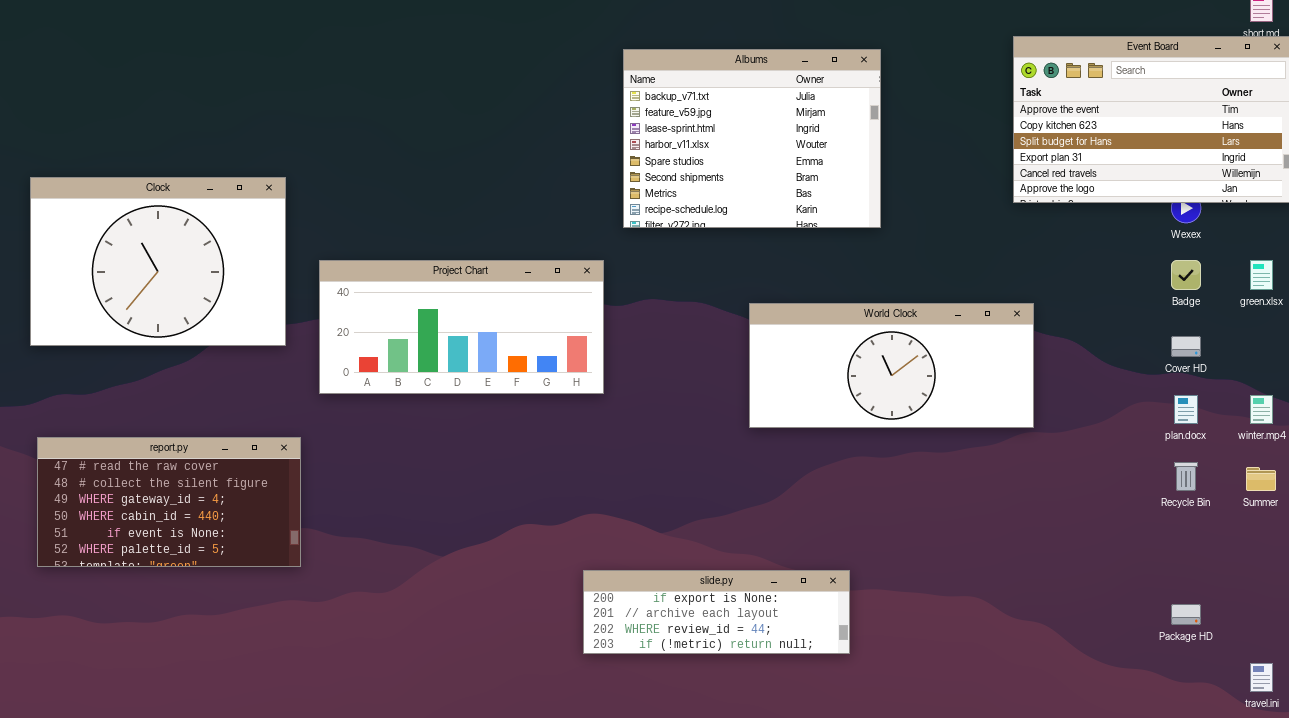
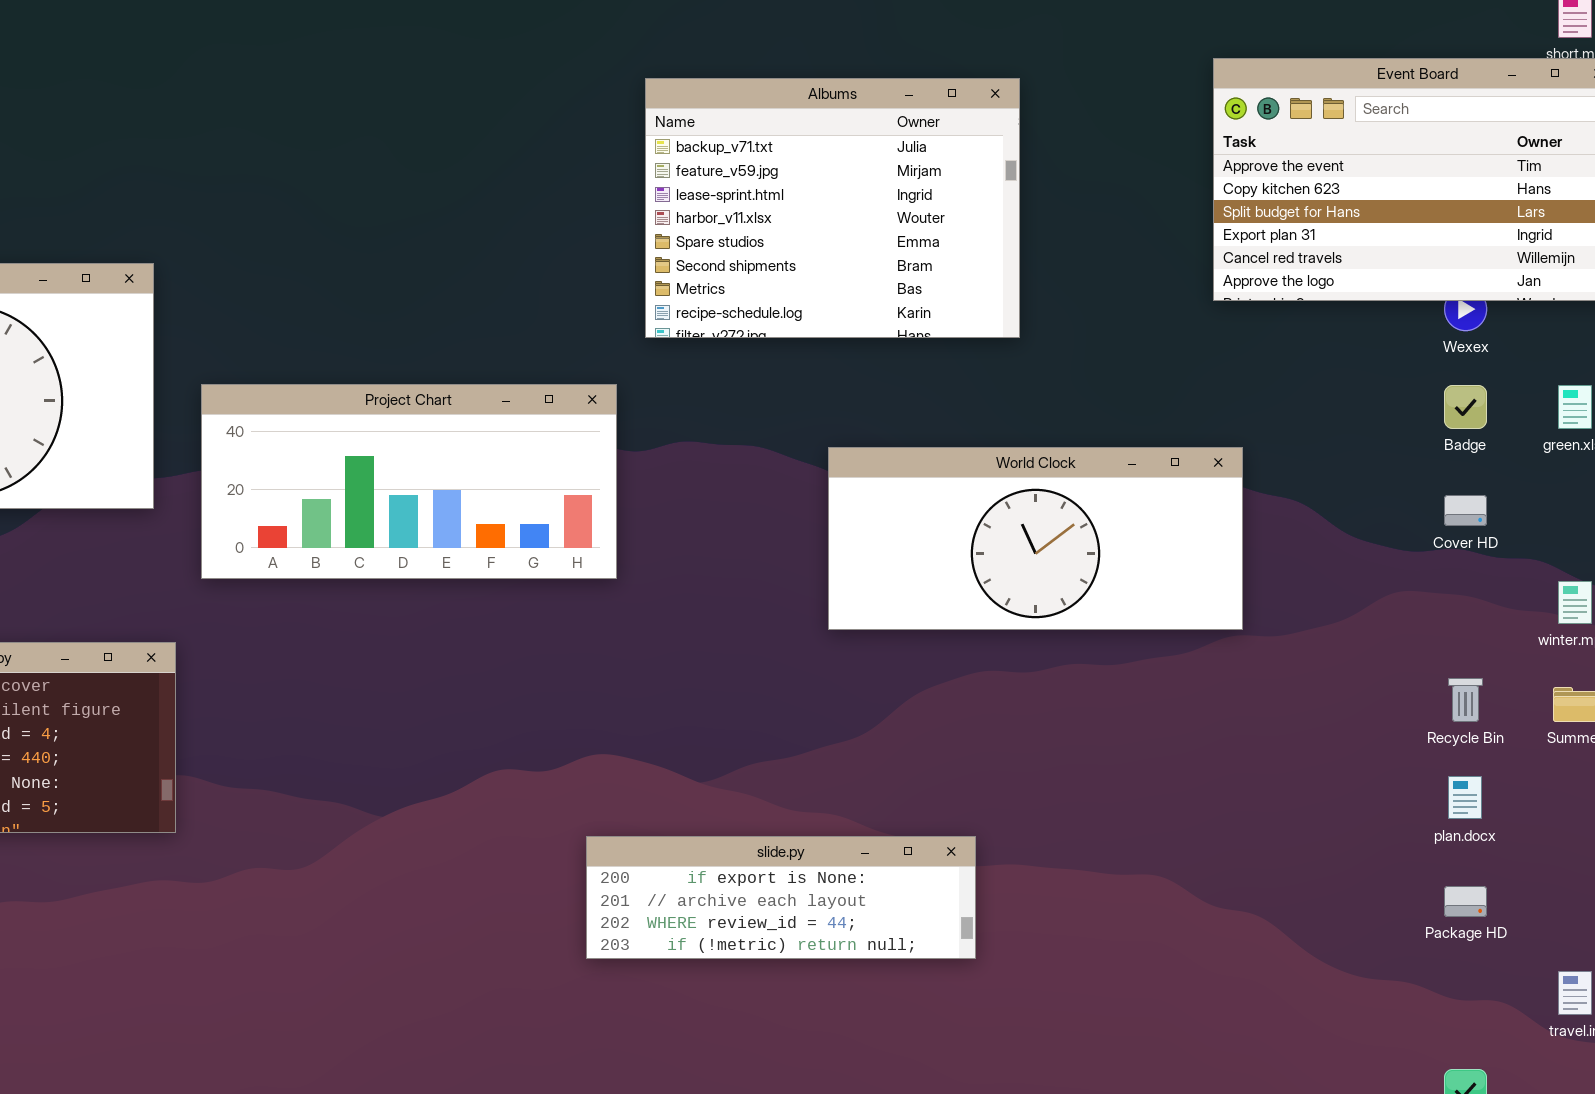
plan.docx: [1174,395,1198,424] -> [1448,776,1482,819], moved

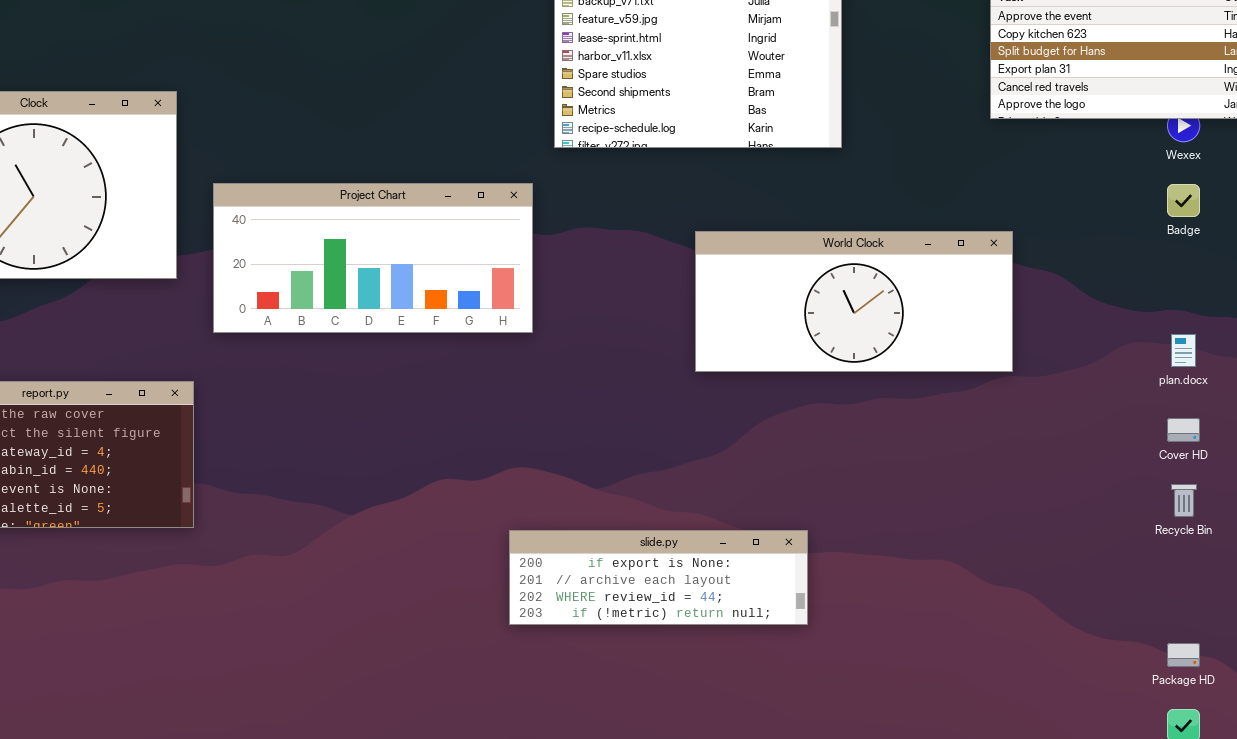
Cover HD: [1444,495,1487,526] -> [1167,418,1200,442], moved
Recycle Bin: [1448,678,1483,722] -> [1171,484,1197,517], moved
plan.docx: [1448,776,1482,819] -> [1171,334,1196,367], moved
Package HD: [1444,886,1487,917] -> [1167,643,1200,667], moved

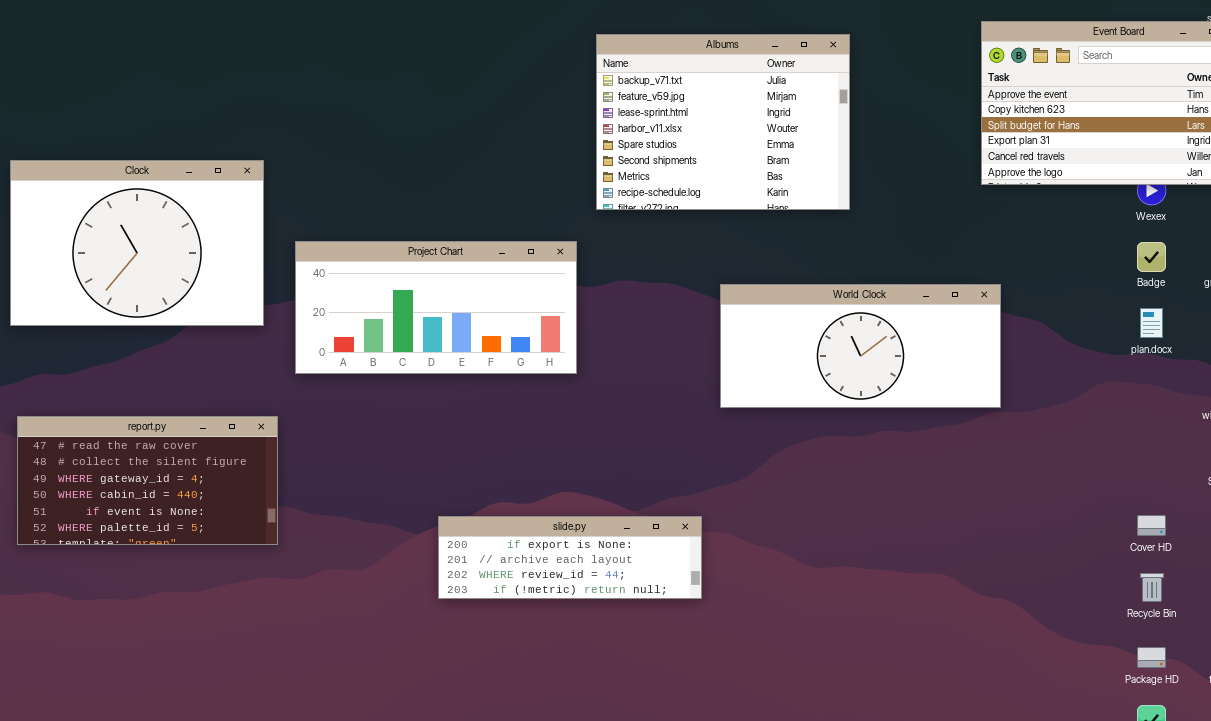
plan.docx: [1171,334,1196,367] -> [1140,308,1163,338], moved
Cover HD: [1167,418,1200,442] -> [1137,515,1166,536], moved
Recycle Bin: [1171,484,1197,517] -> [1140,573,1164,602], moved
slide.py: [509,530,808,625] -> [438,516,702,599], moved

